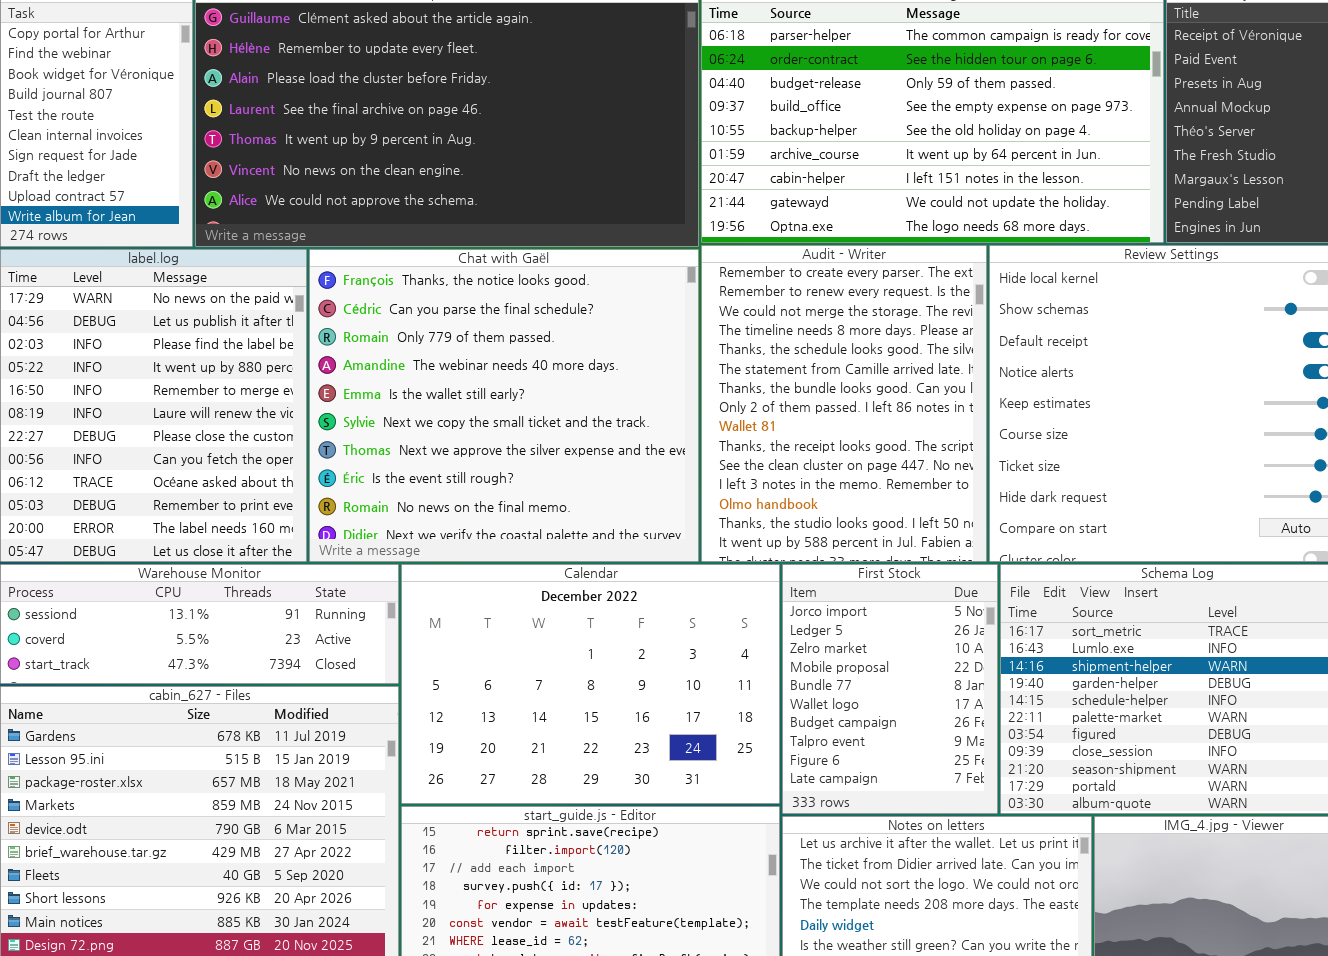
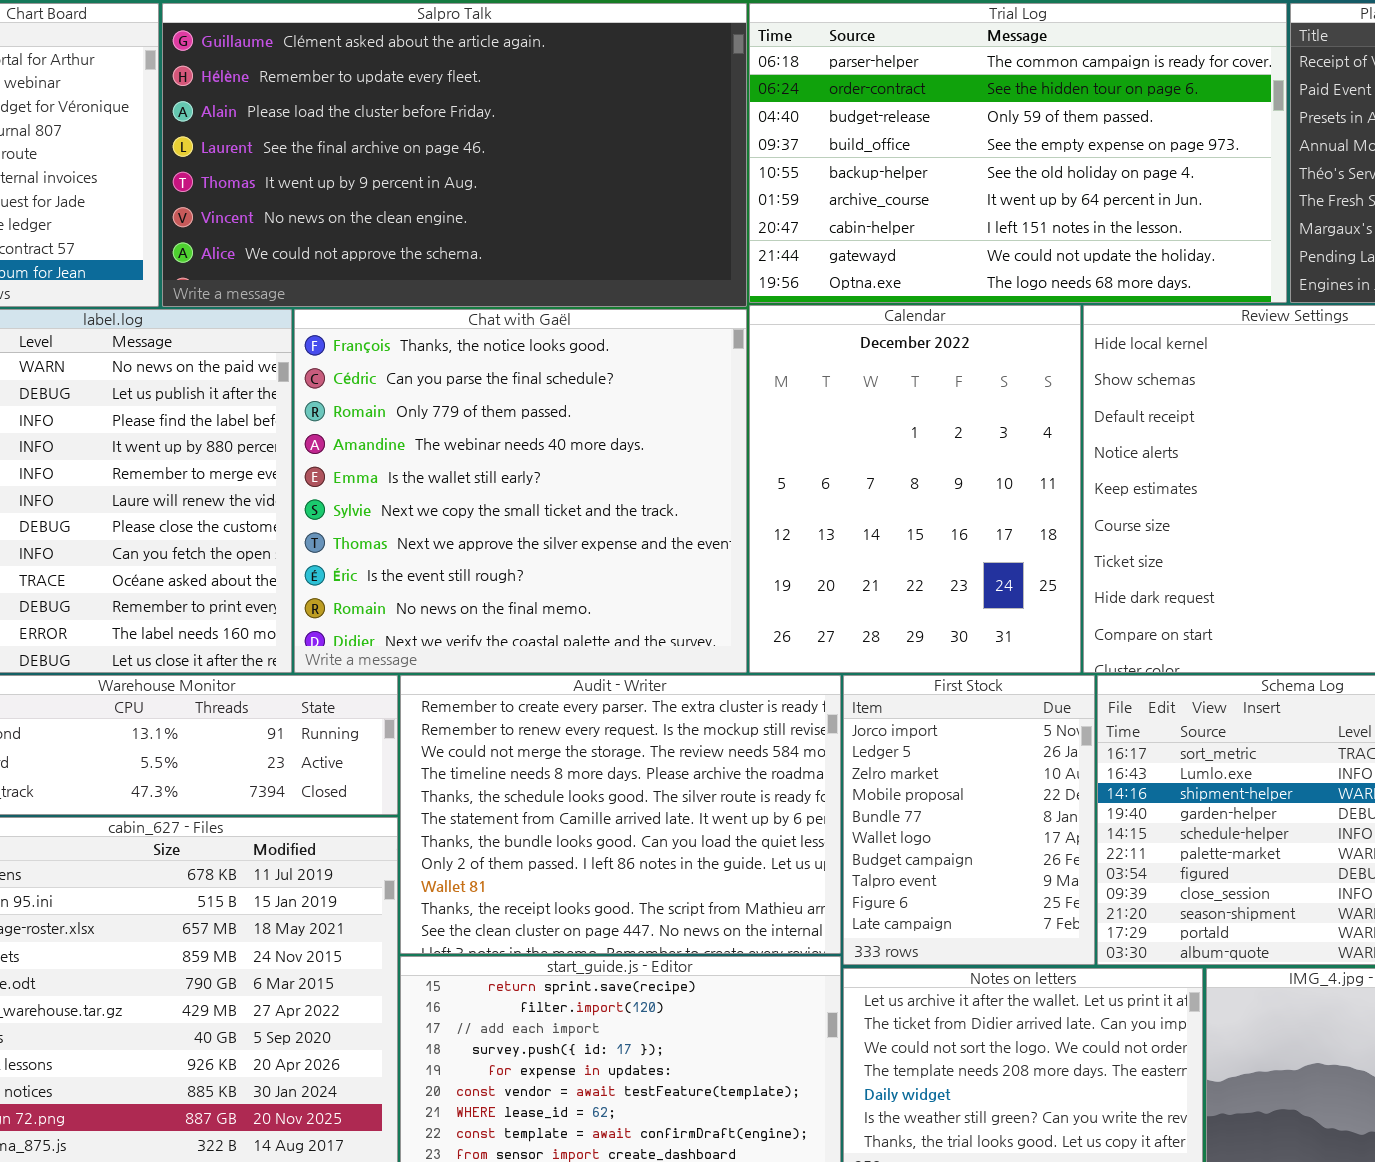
Audit - Writer: [701,245,987,562] -> [400,675,841,954], moved, resized
Calendar: [401,564,780,804] -> [749,305,1081,673], moved, resized

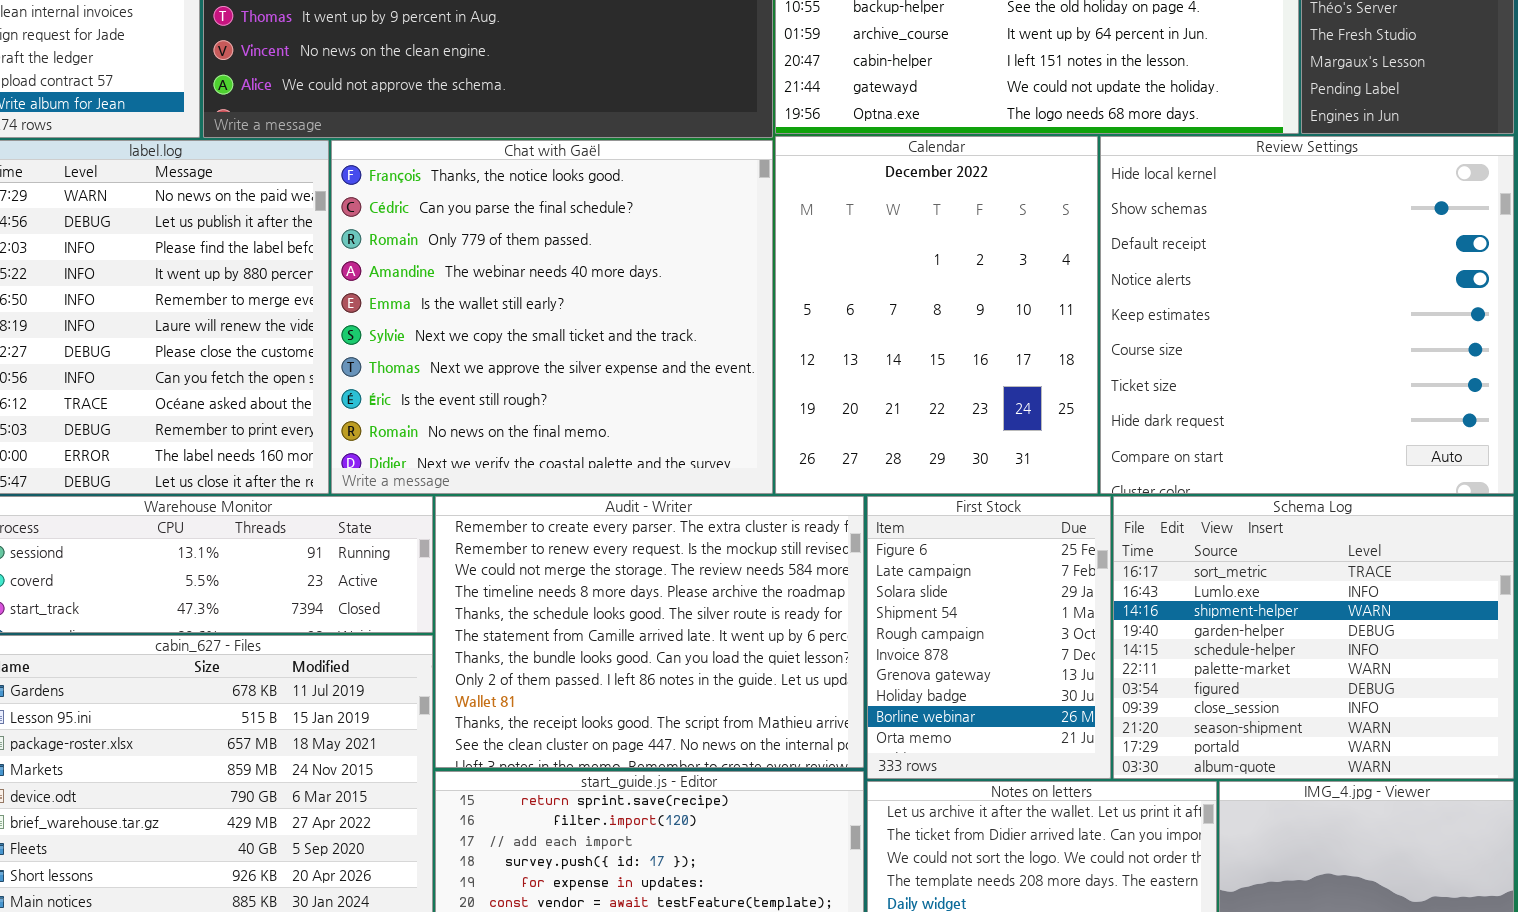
First Stock: [843,675,1095,965] -> [867,496,1111,779], scrolled down 8 rows

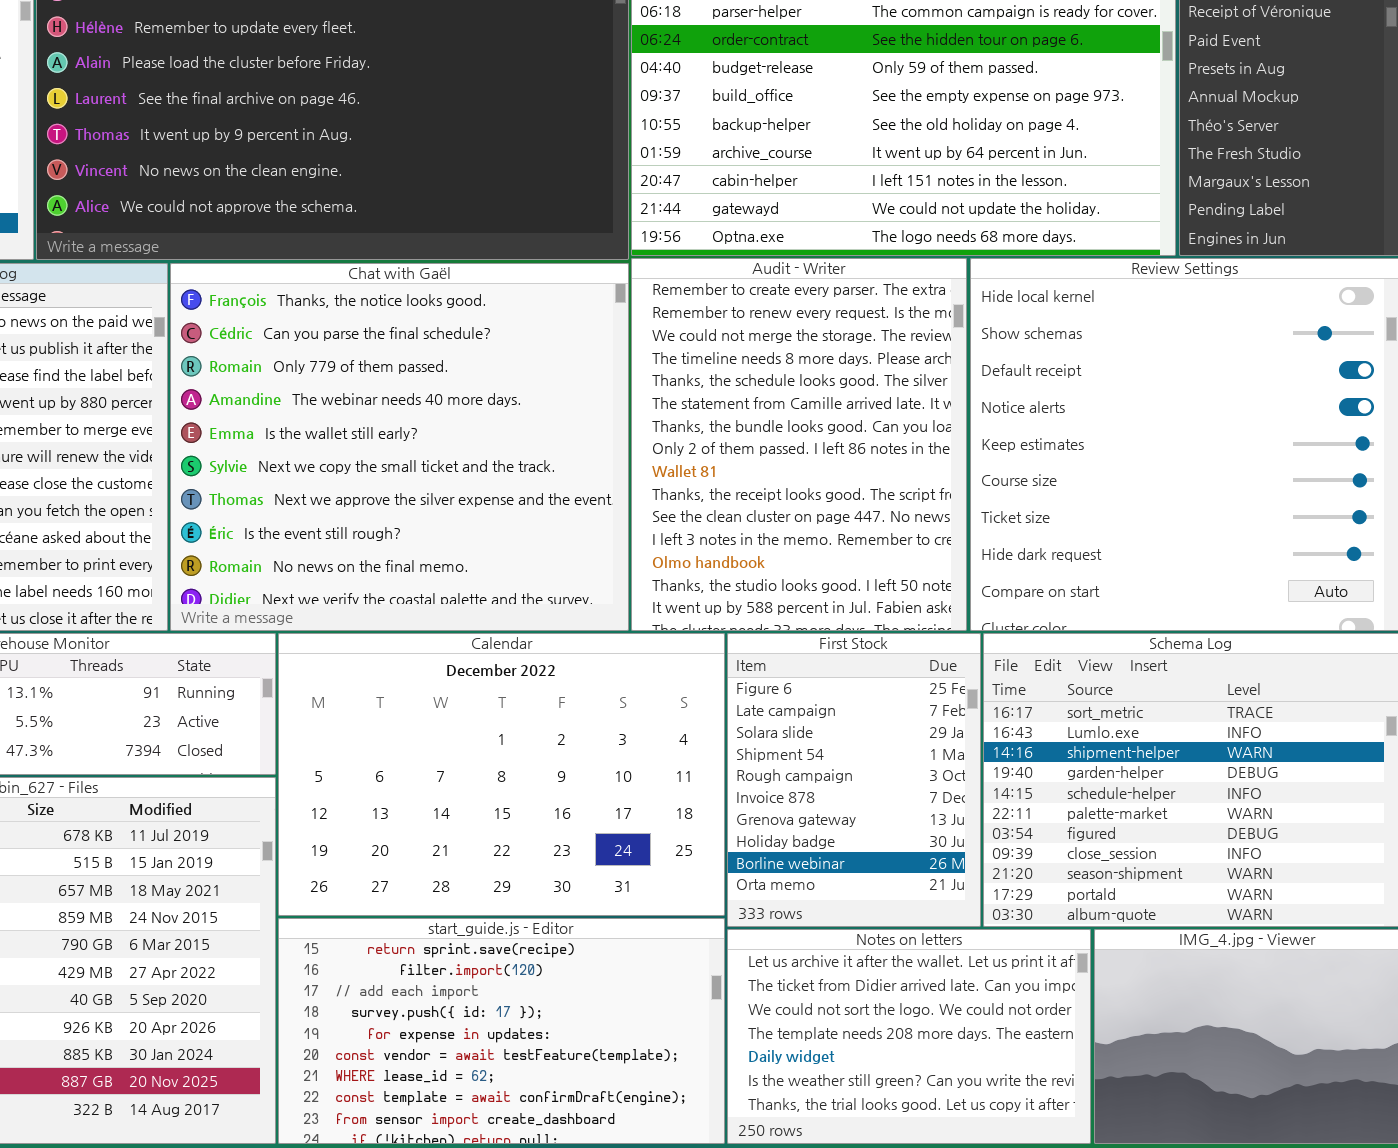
Calendar: [775,136,1098,494] -> [278,633,725,916], moved, resized
Audit - Writer: [435,496,864,768] -> [631,258,967,631], moved, resized

